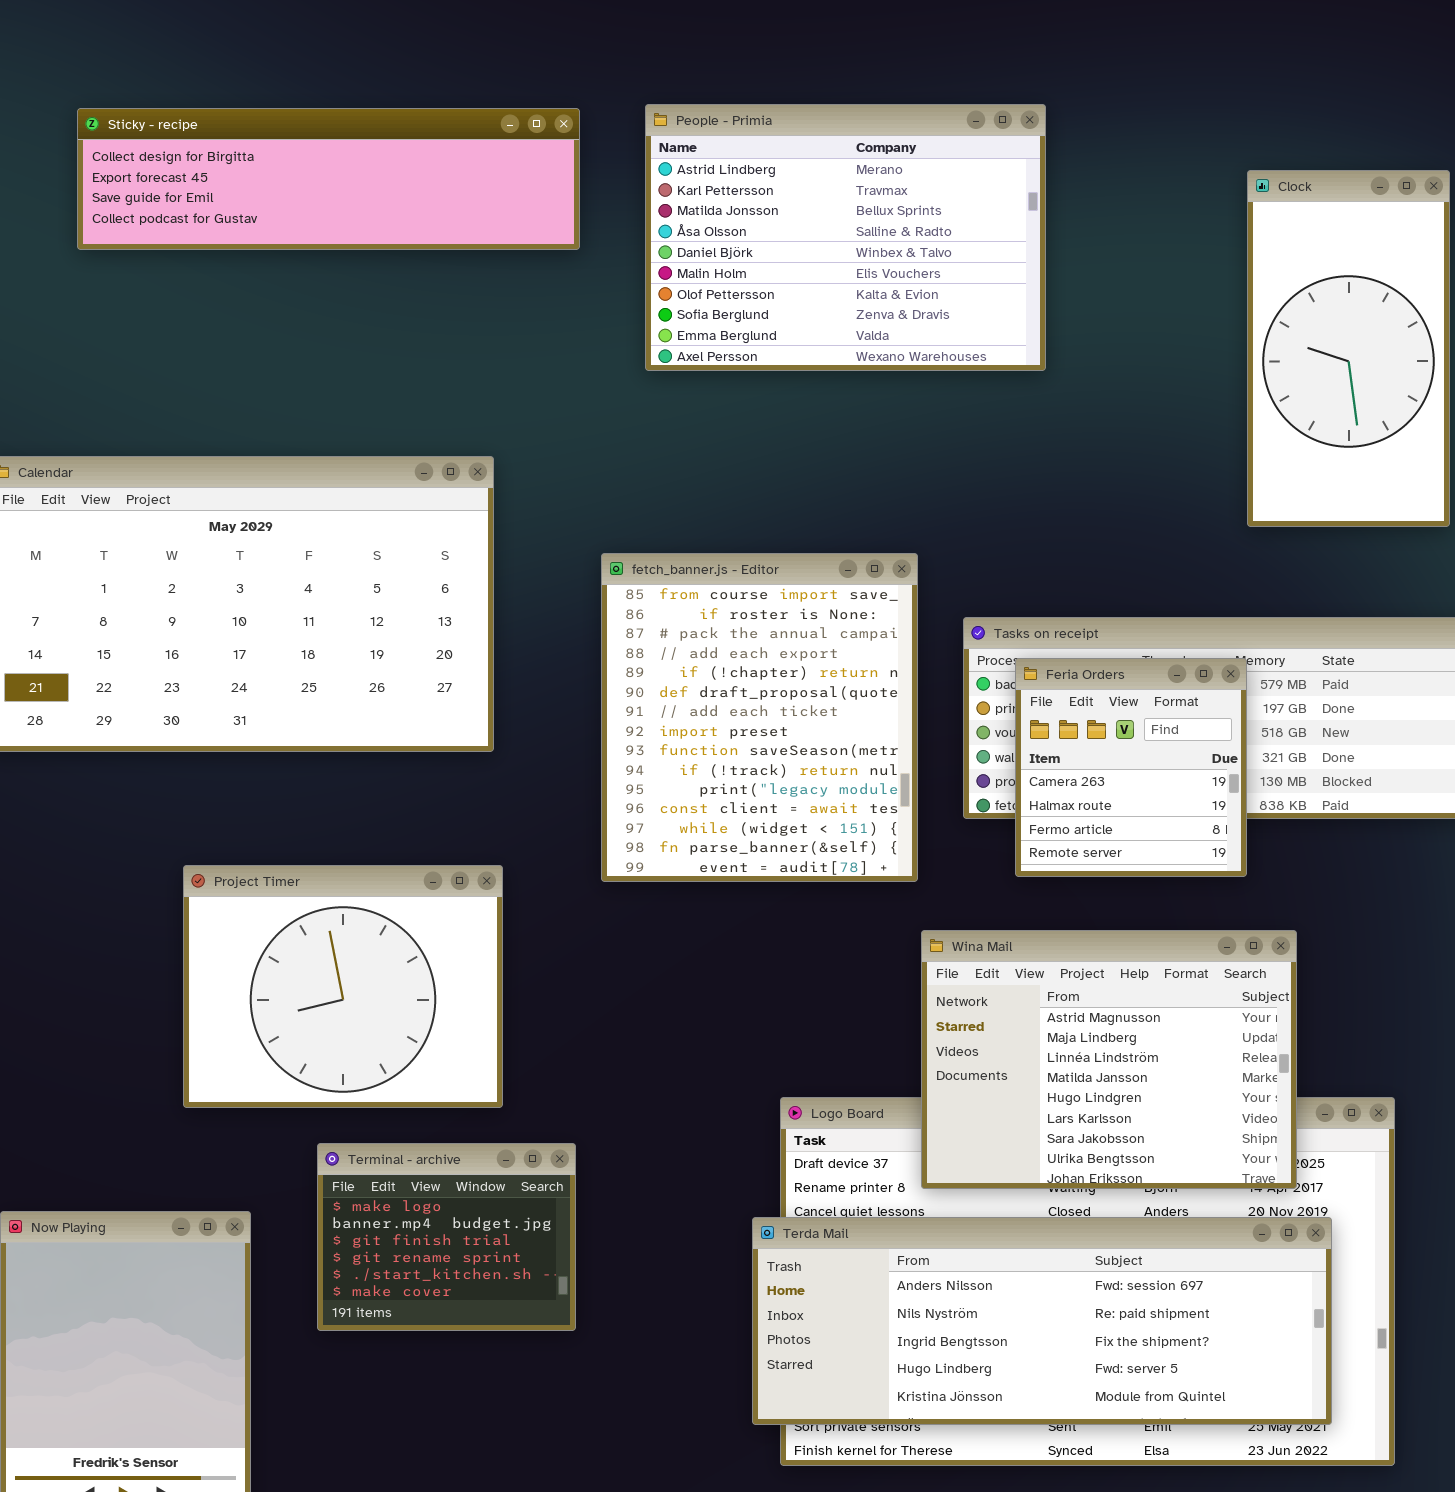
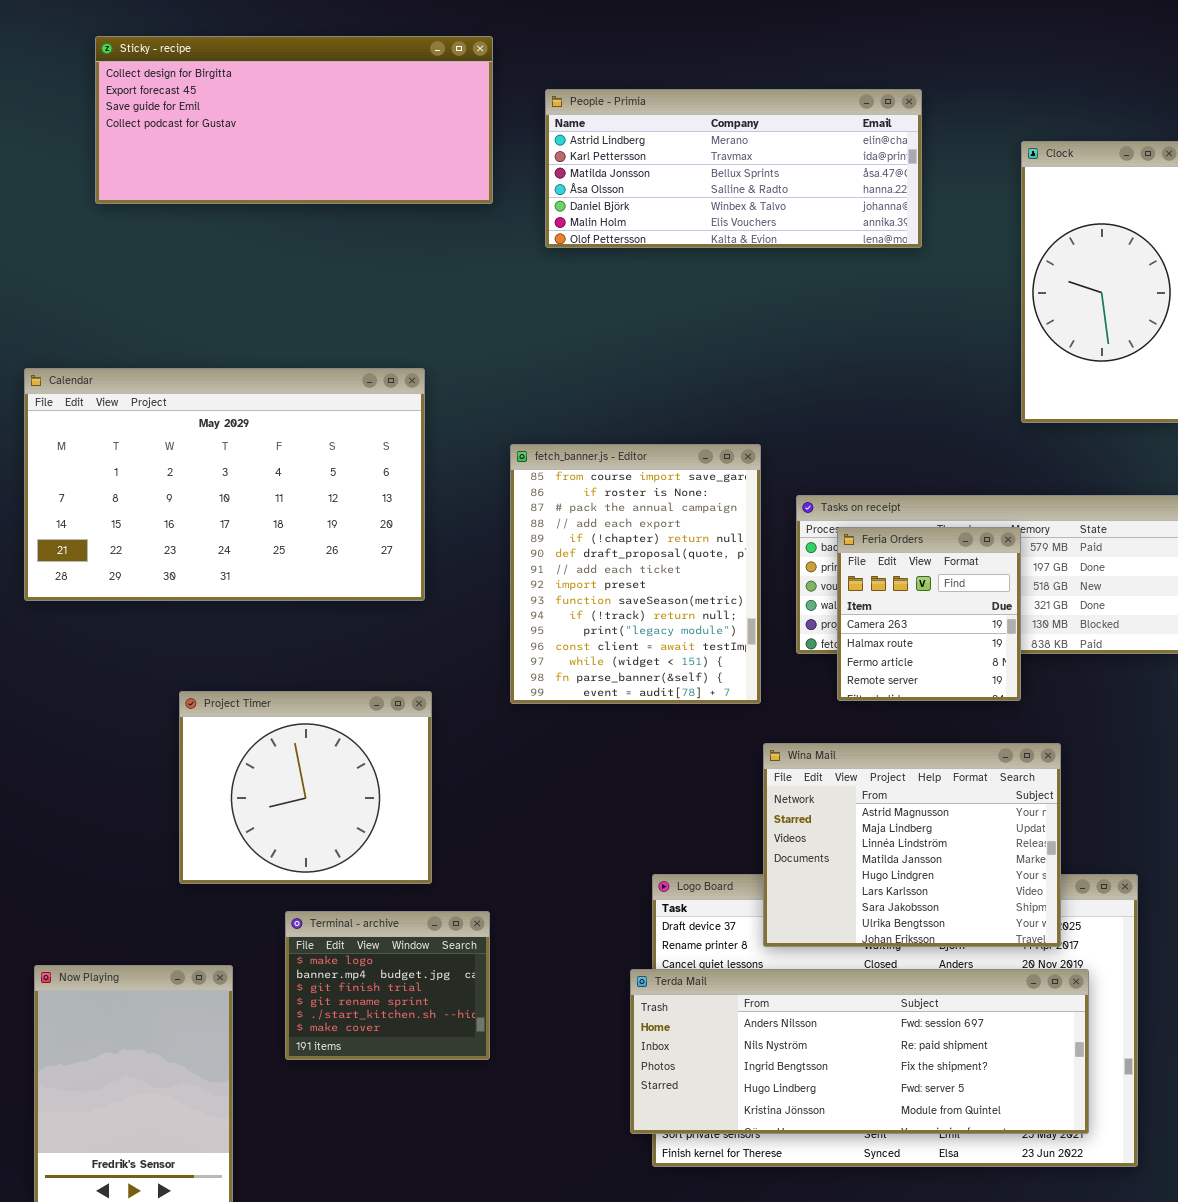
People - Primia: [645,104,1046,371] -> [545,89,922,248], resized
Sticky - recipe: [77,108,580,250] -> [95,36,493,204], resized

